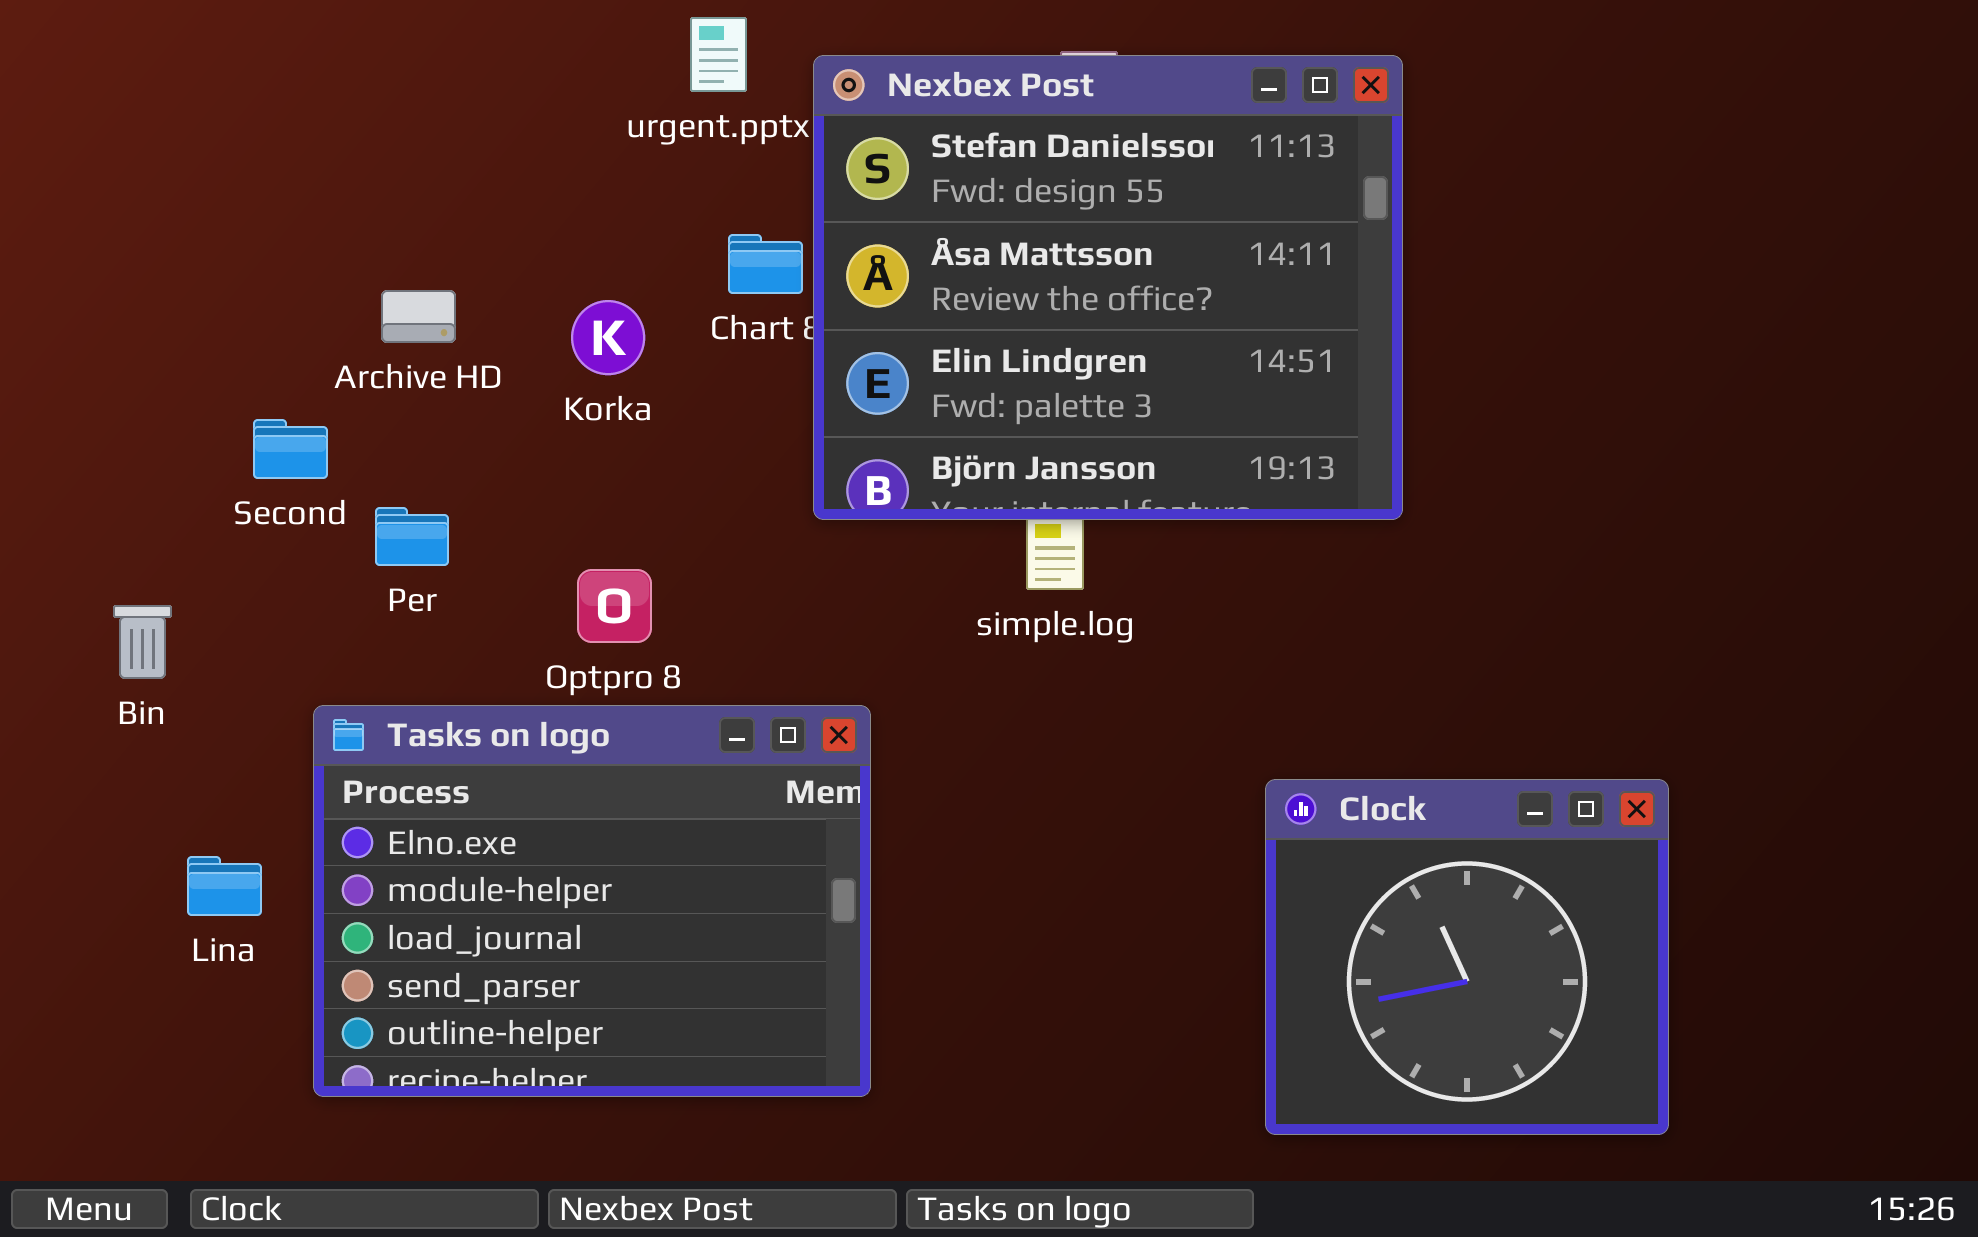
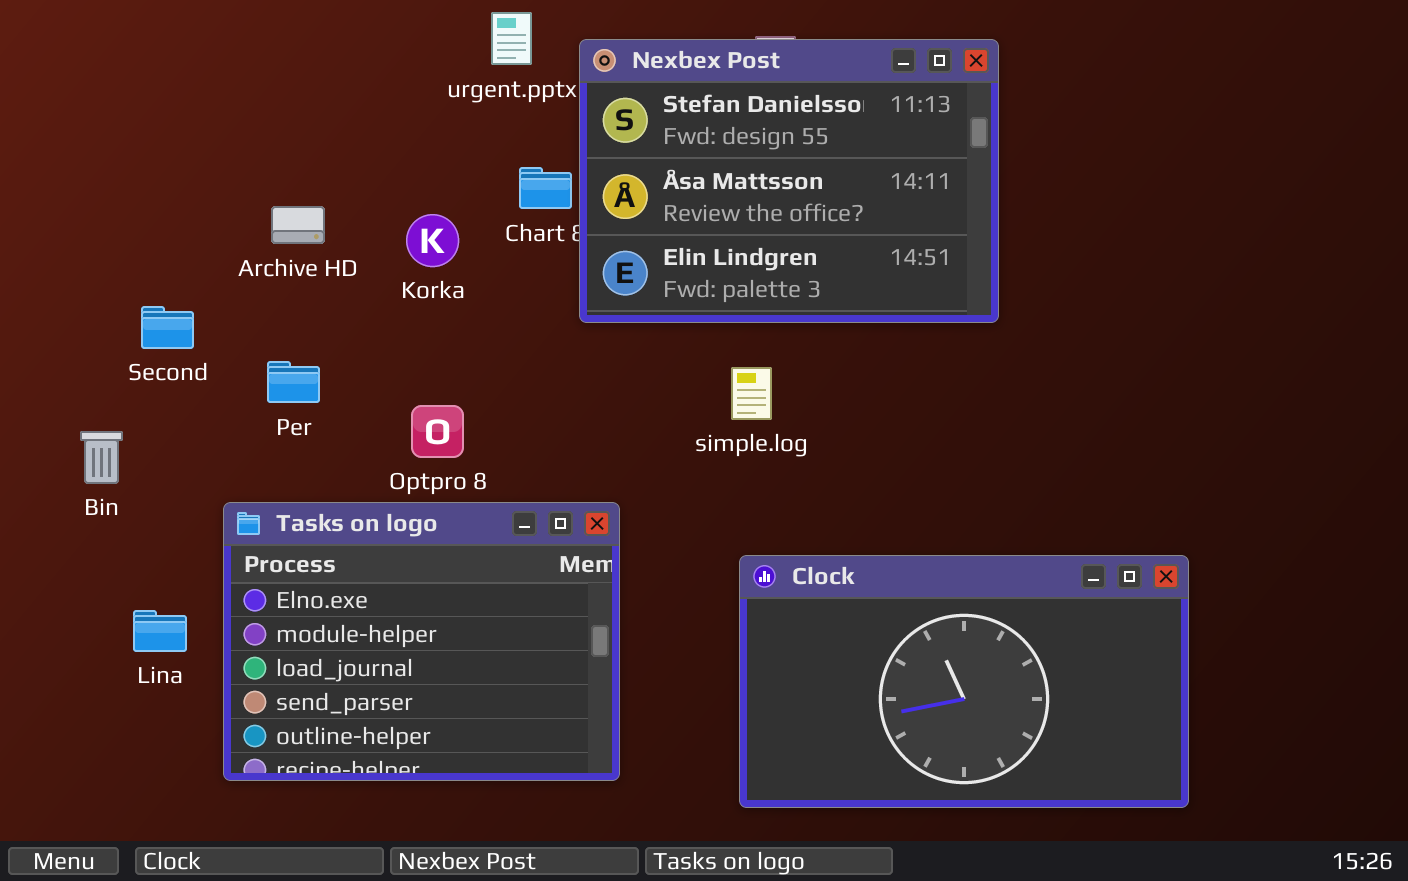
Nexbex Post: [813,55,1403,520] -> [579,39,999,323], resized
Second: [253,419,328,479] -> [141,306,194,349], moved
Clock: [1265,779,1669,1135] -> [739,555,1189,808], resized

